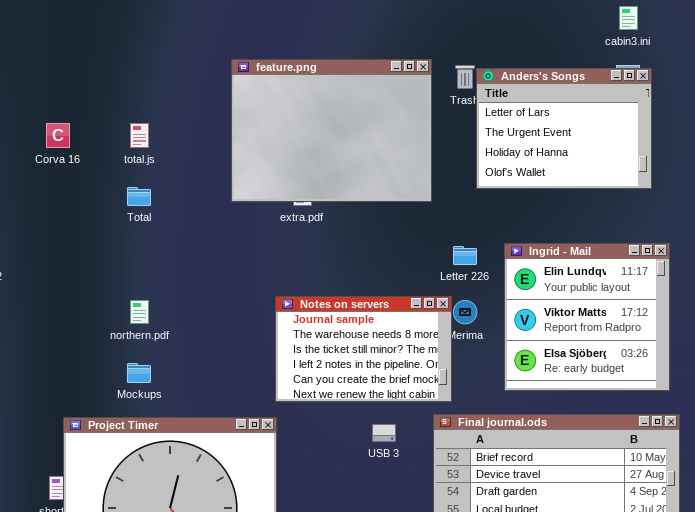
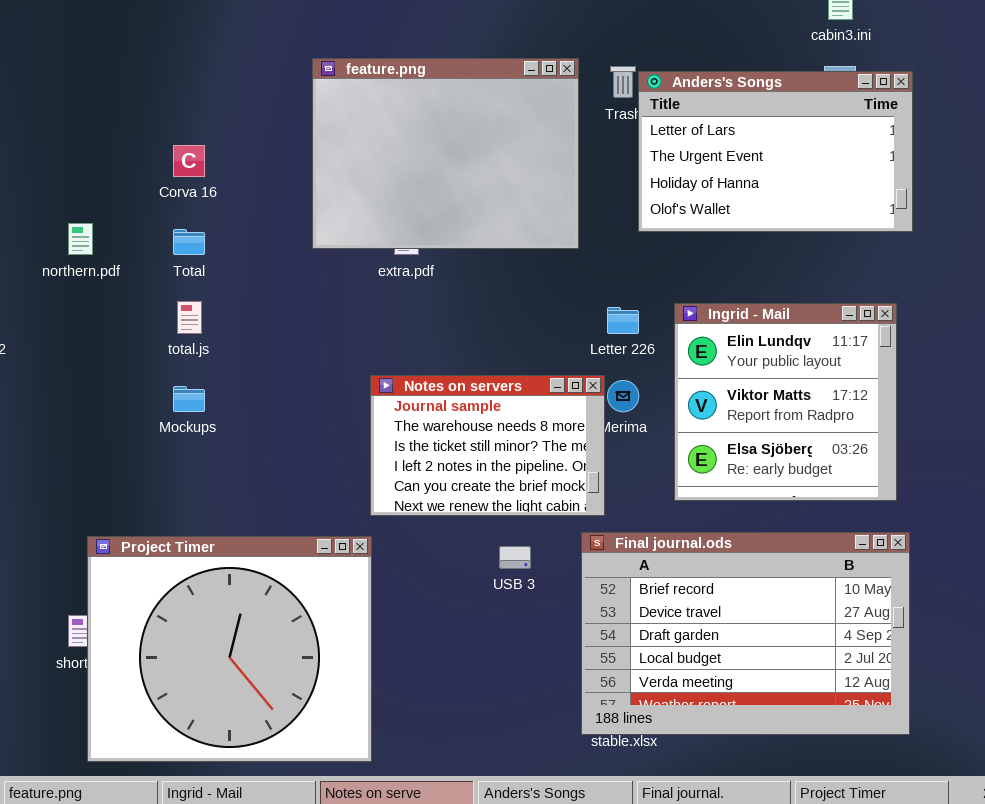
Anders's Songs: [476,68,652,189] -> [638,71,913,232], resized
Corva 16: [46,123,70,148] -> [173,145,205,177], moved
total.js: [130,123,149,148] -> [177,301,202,334], moved
northern.pdf: [130,300,149,324] -> [68,223,93,255], moved
Mockups: [127,363,151,383] -> [173,386,205,412], moved

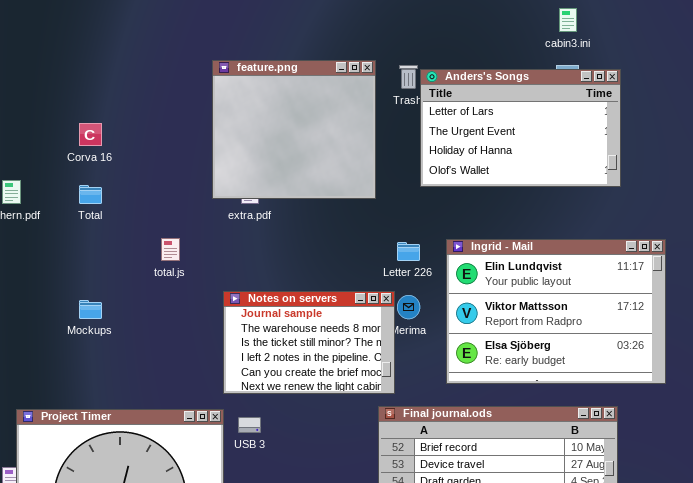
feature.png: [312,58,579,249] -> [212,60,376,199], resized
total.js: [177,301,202,334] -> [161,238,180,261], moved
Ingrid - Mail: [674,303,897,501] -> [446,239,666,384], resized
USB 3: [499,546,531,569] -> [238,417,261,433], moved

